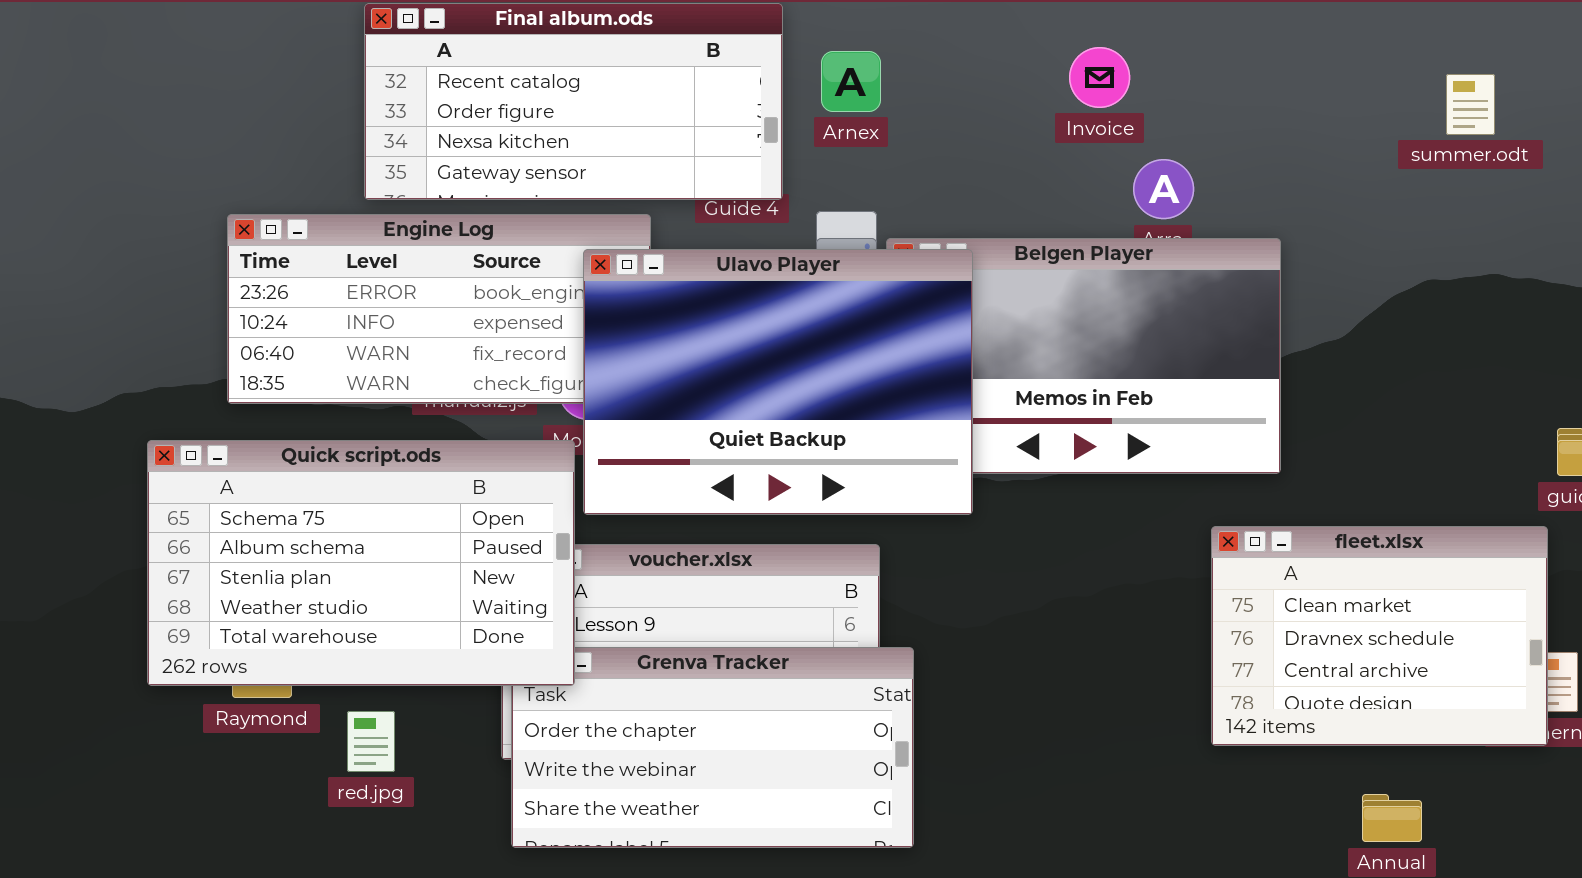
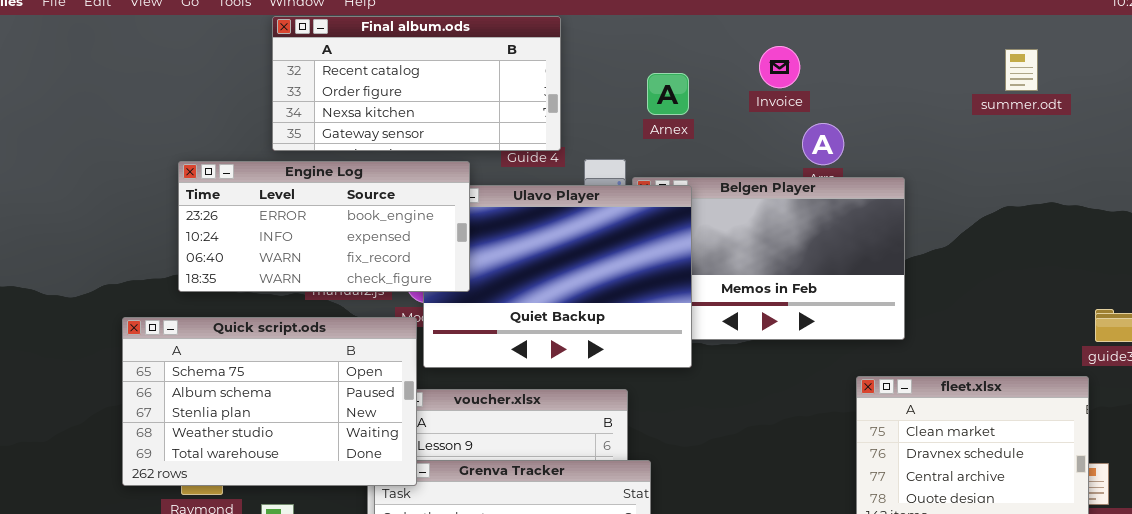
Arnex: [821,51,881,112] -> [647,73,689,115], moved
summer.odt: [1446,74,1495,135] -> [1005,49,1038,91], moved
Engine Log: [227,214,651,404] -> [178,161,470,292], raised

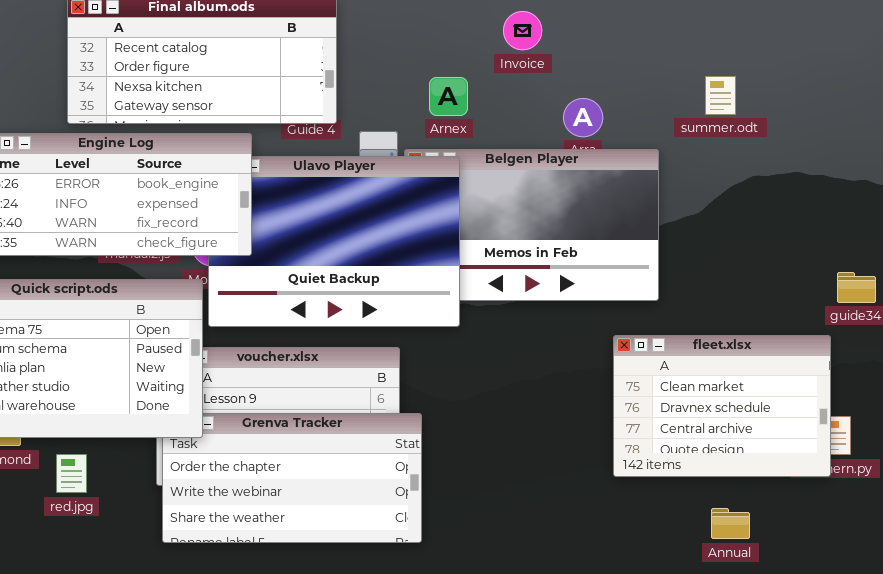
Invoice: [759,46,800,88] -> [503,11,542,50], moved
summer.odt: [1005,49,1038,91] -> [705,76,736,115], moved
Arnex: [647,73,689,115] -> [429,77,468,116], moved

